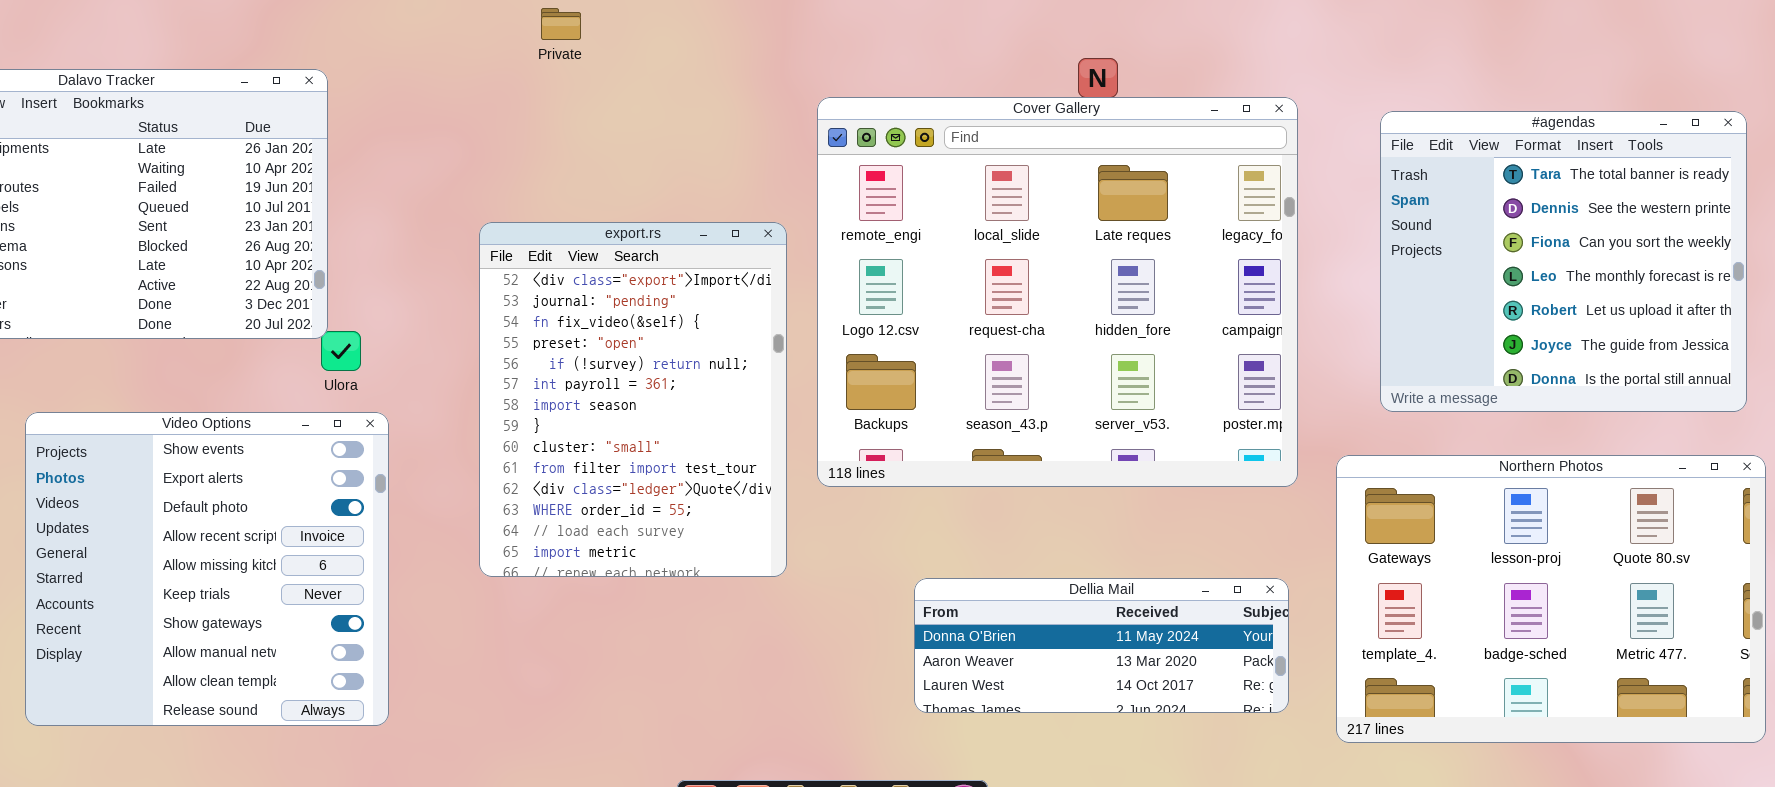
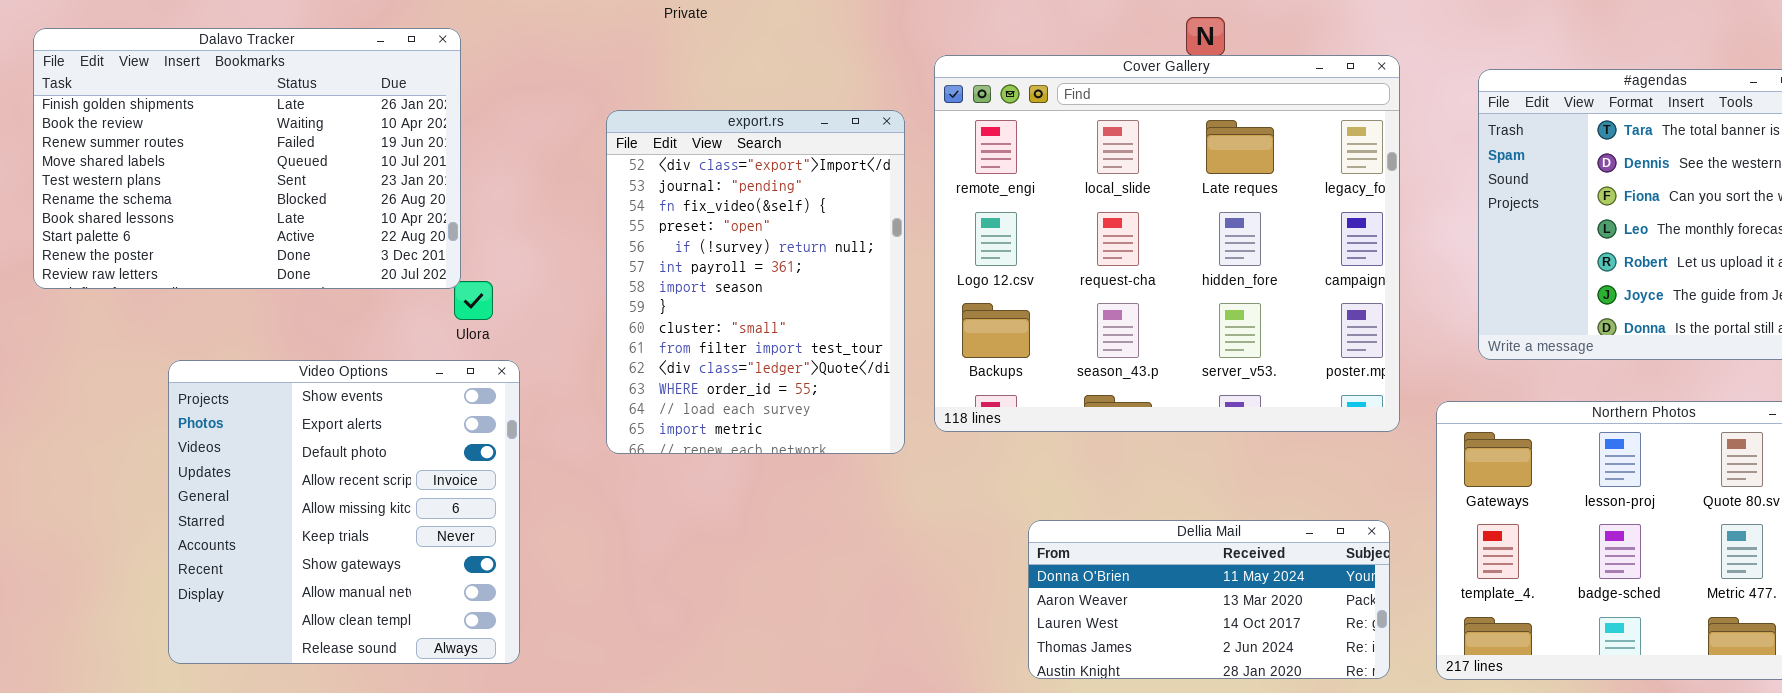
export.rs: [479,222,787,577] -> [606,110,905,454], moved
Dellia Mail: [914,578,1289,713] -> [1028,520,1390,679], resized

